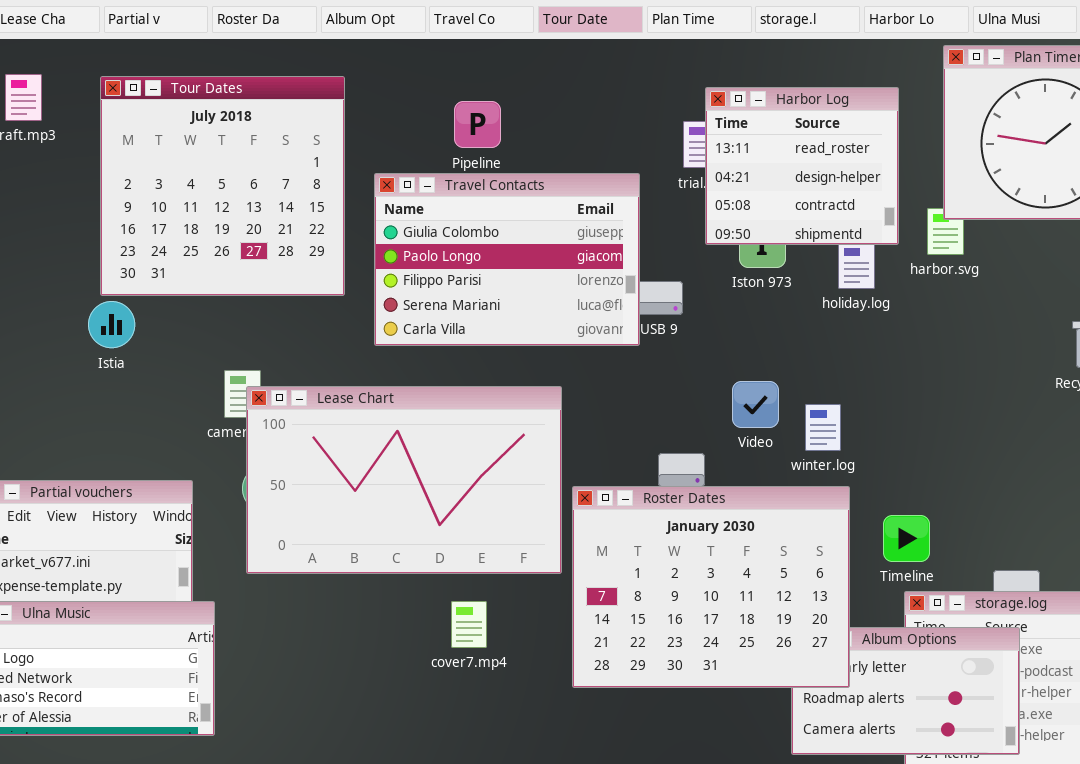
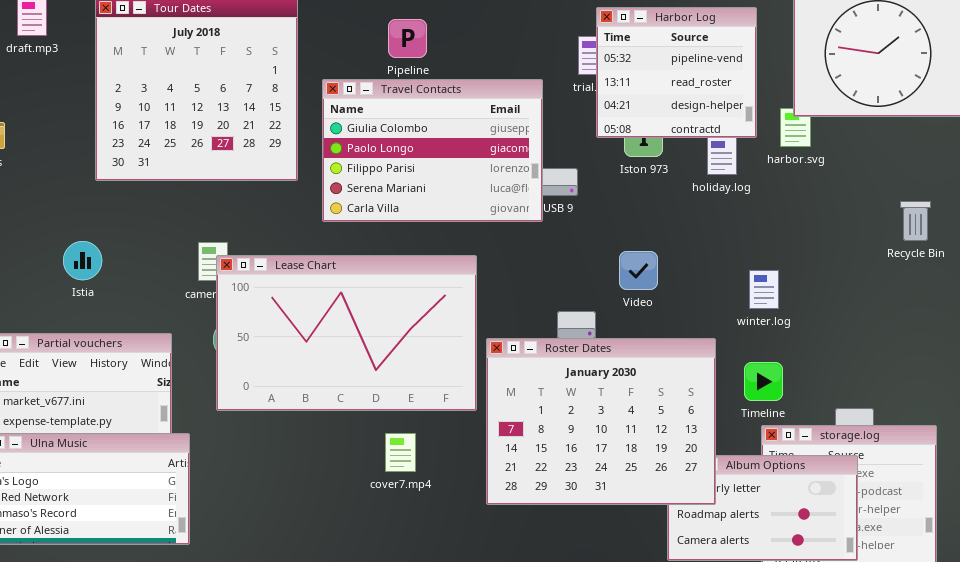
Harbor Log: [705,87,899,245] -> [596,7,757,138], scrolled up 1 row
Istia: [88,301,135,348] -> [63,241,102,280], moved
winter.log: [805,404,841,451] -> [749,270,779,309], moved

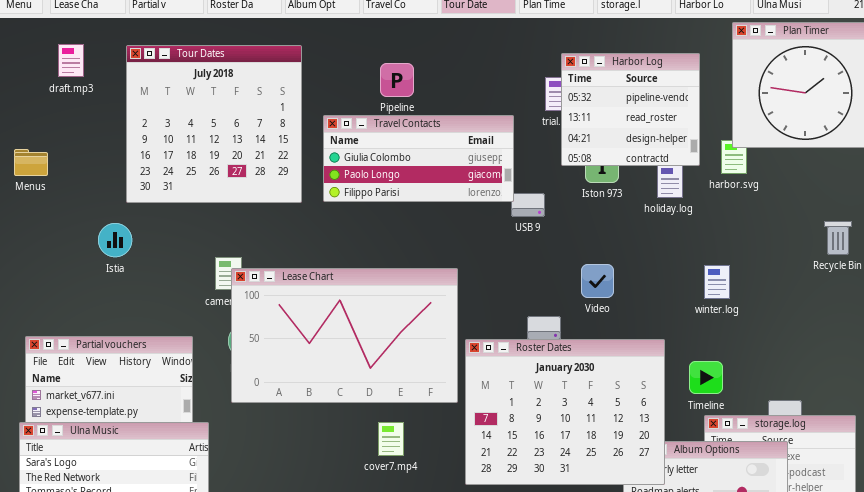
Travel Contacts: [322,79,543,222] -> [323,115,514,202], resized
Istia: [63,241,102,280] -> [98,223,132,257], moved
winter.log: [749,270,779,309] -> [704,265,730,299], moved

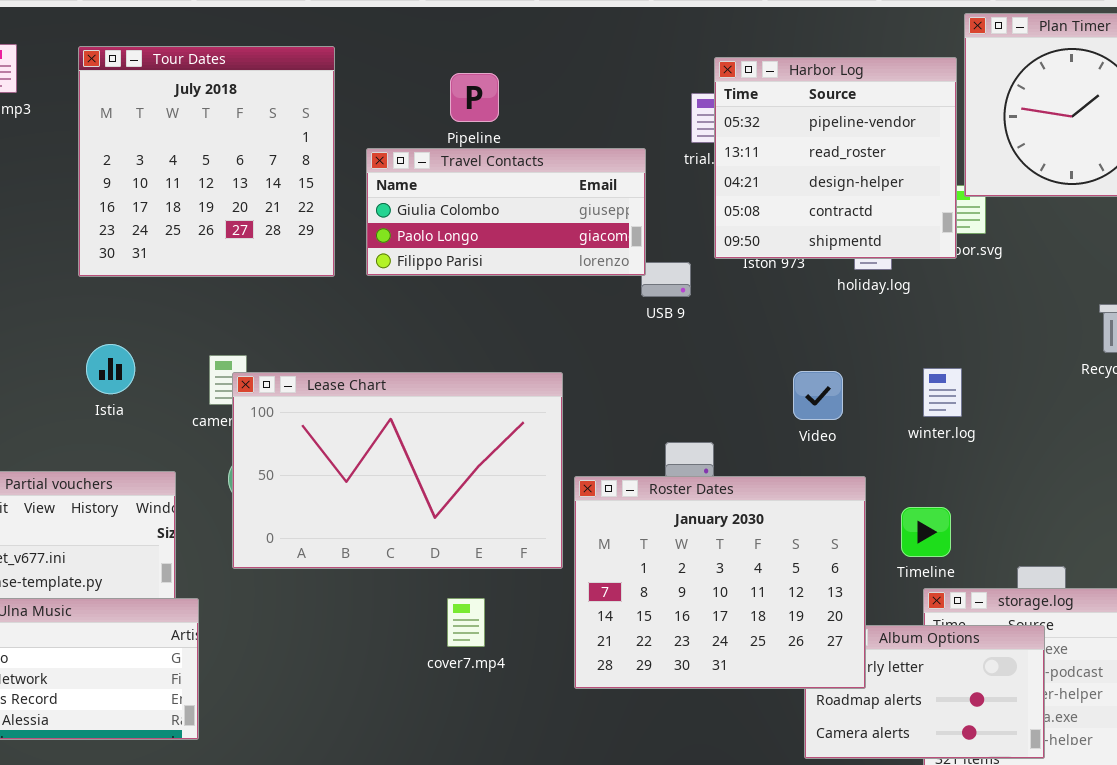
Harbor Log: [561,53,700,166] -> [714,57,957,259], resized
Istia: [98,223,132,257] -> [86,344,135,394], moved
Video: [581,264,614,298] -> [793,371,843,420], moved

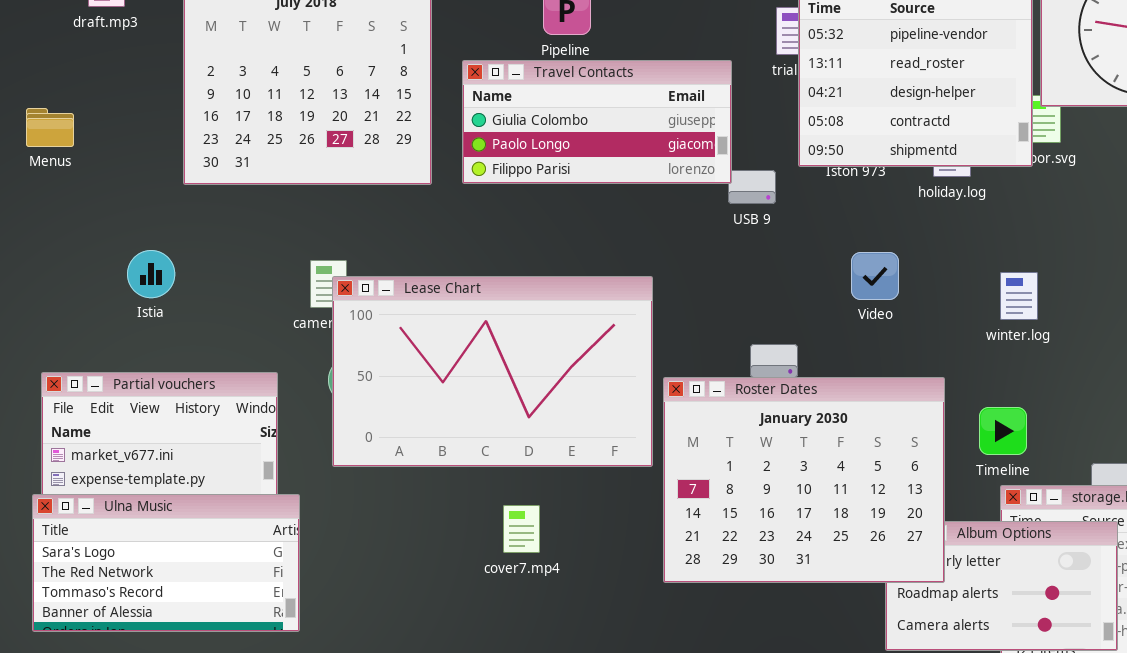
Istia: [86,344,135,394] -> [127,250,175,298], moved
Video: [793,371,843,420] -> [851,252,899,300], moved
cover7.mp4: [447,598,485,647] -> [503,505,540,553], moved

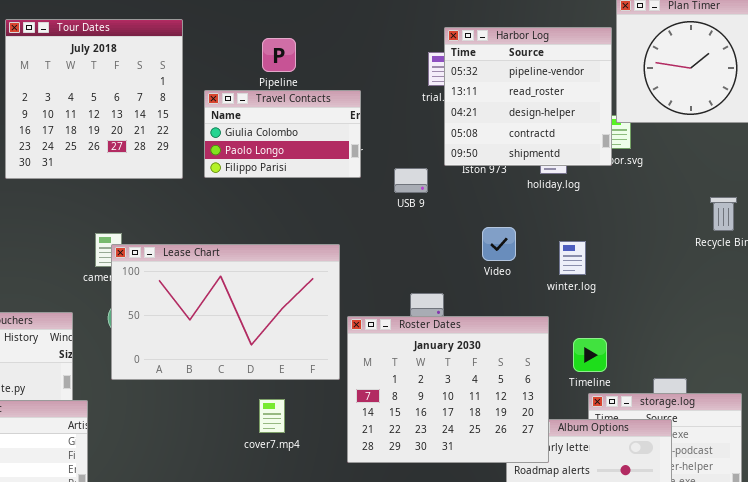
Travel Contacts: [462,60,732,184] -> [204,90,361,178], resized
winter.log: [1000,272,1038,320] -> [559,241,586,275], moved
cover7.mp4: [503,505,540,553] -> [259,399,285,433], moved

